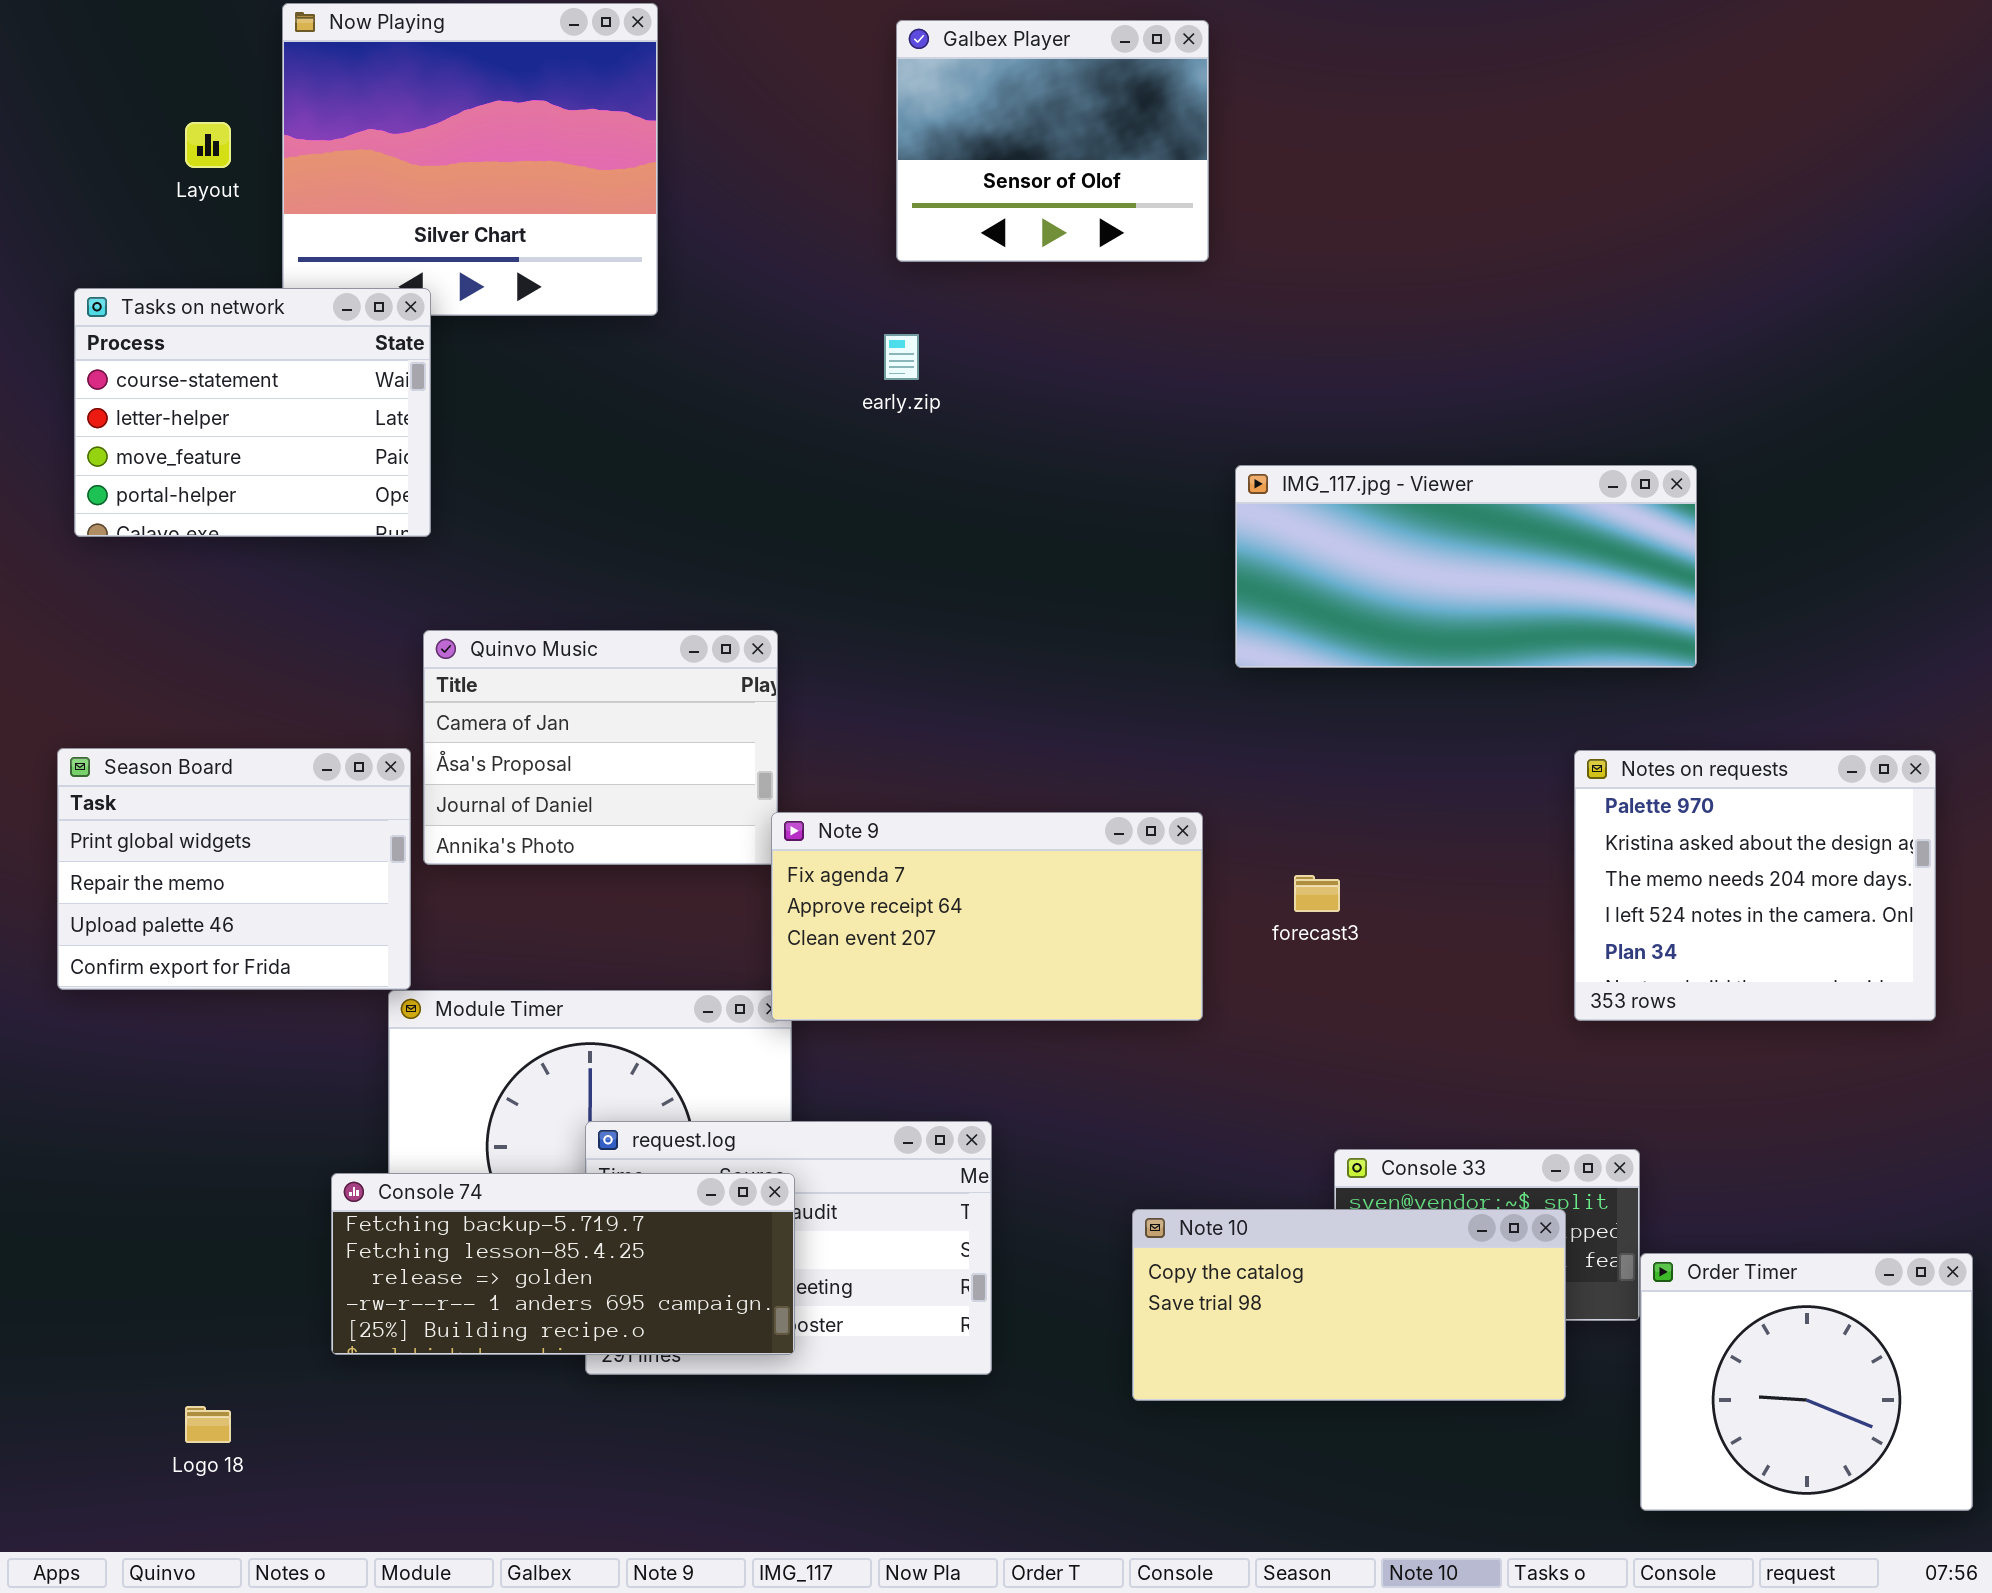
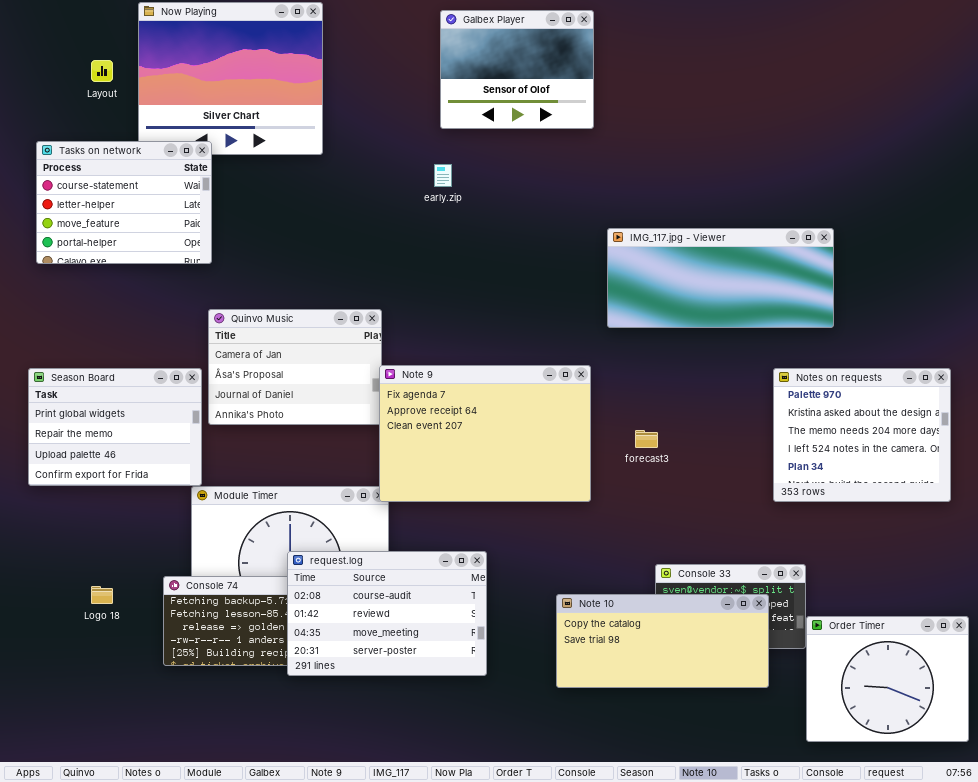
Note 9: [771,812,1203,1021] -> [379,365,591,502], resized
request.log: [585,1121,992,1375] -> [287,551,487,676], raised
Logo 18: [185,1406,231,1443] -> [91,586,113,604], moved

